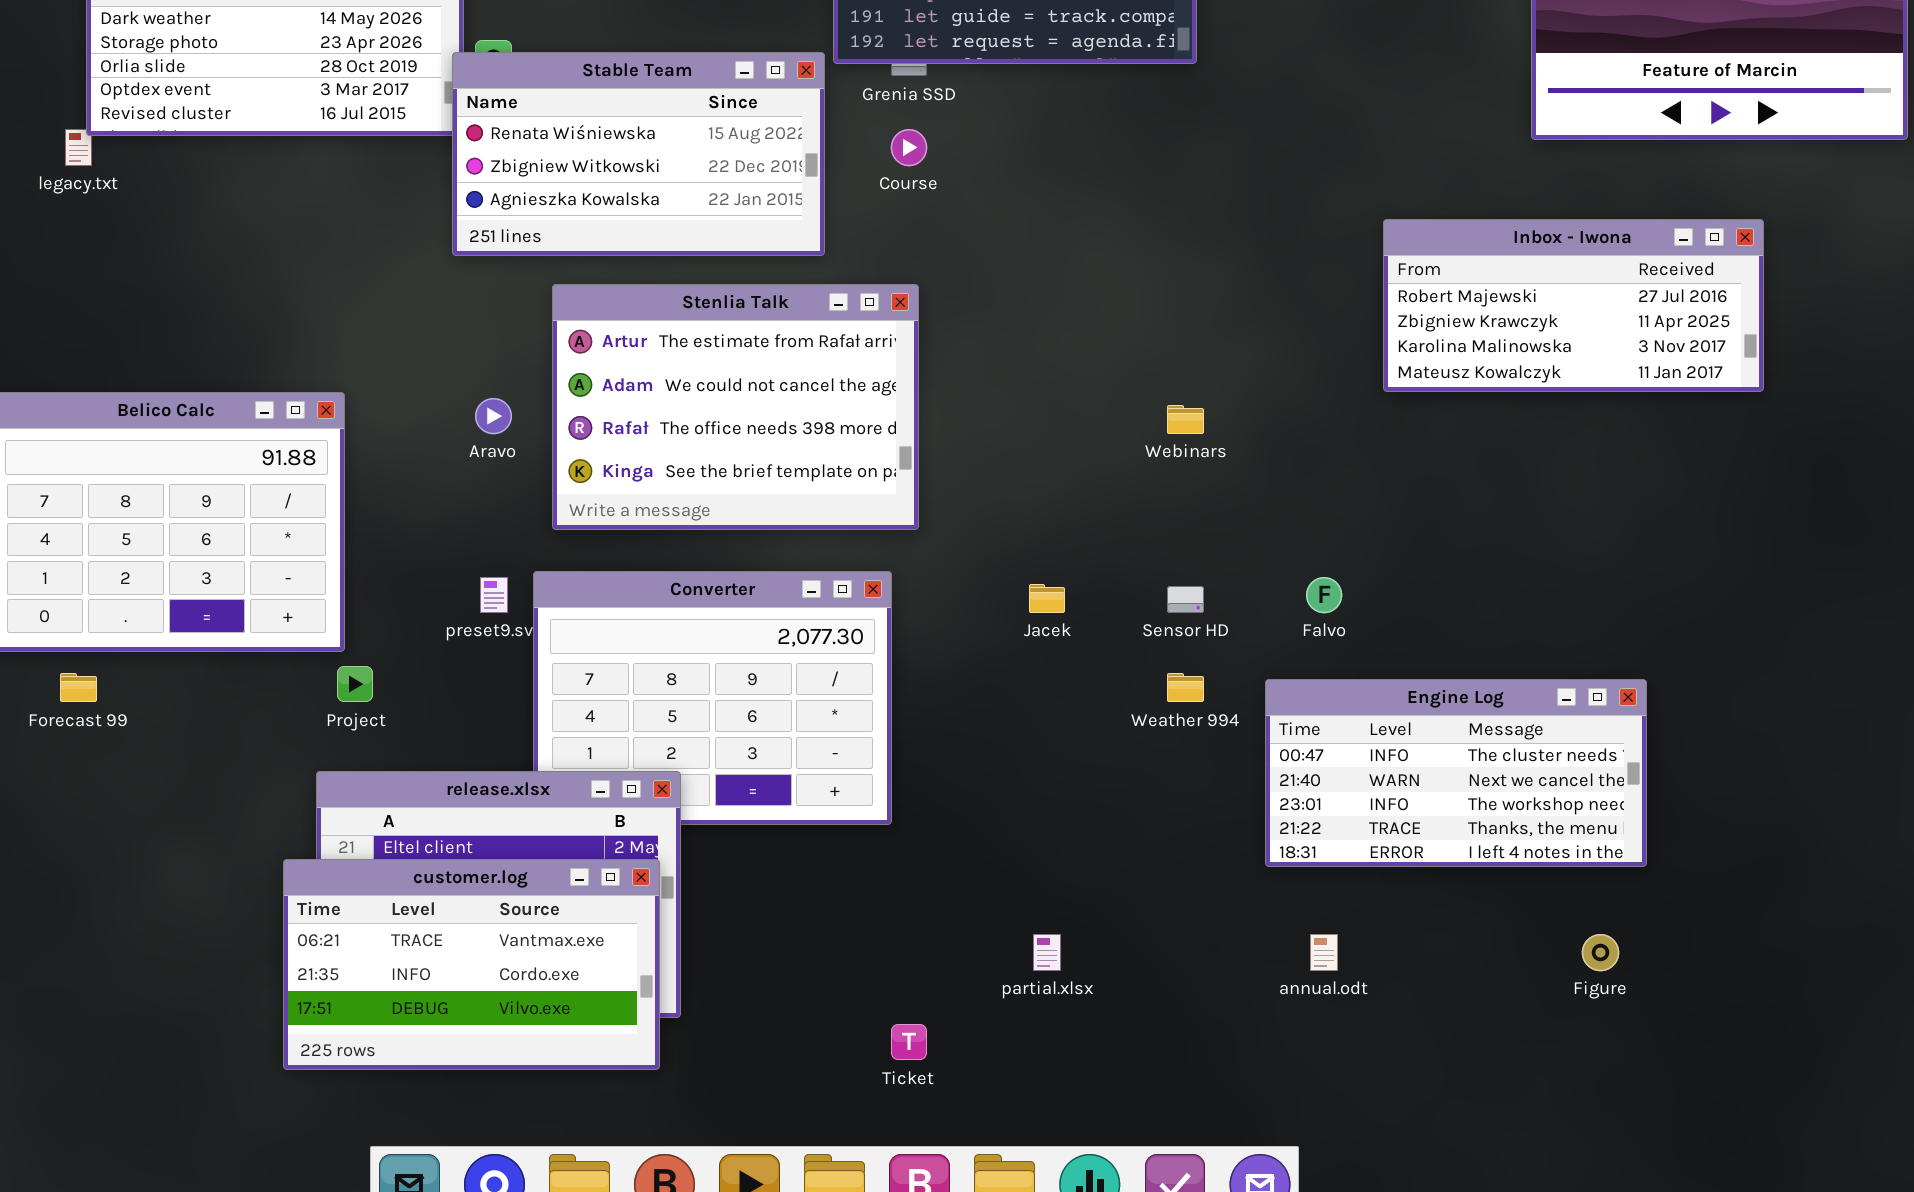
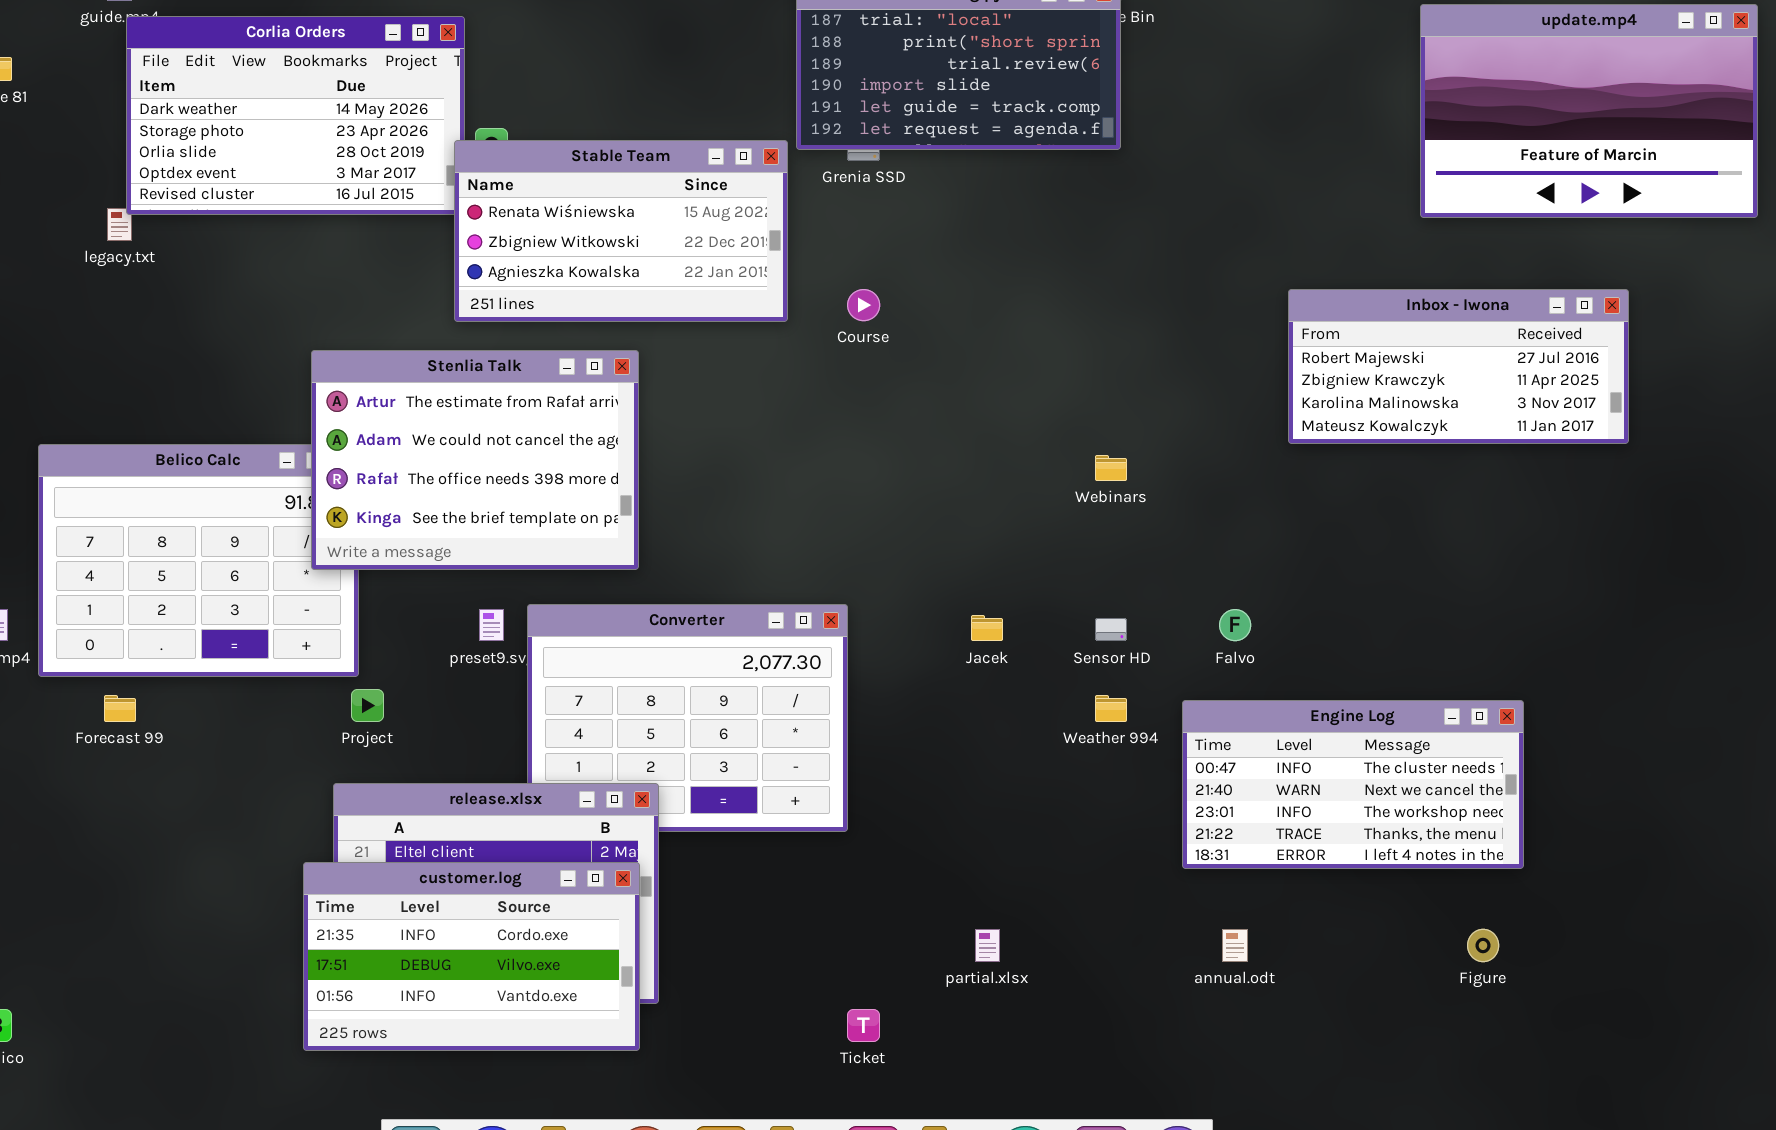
Course: [891,129,927,166] -> [847,289,880,321], moved
Stenlia Talk: [552,284,919,530] -> [311,350,639,570], moved
customer.log: [283,859,660,1070] -> [303,862,640,1051], scrolled down 1 row

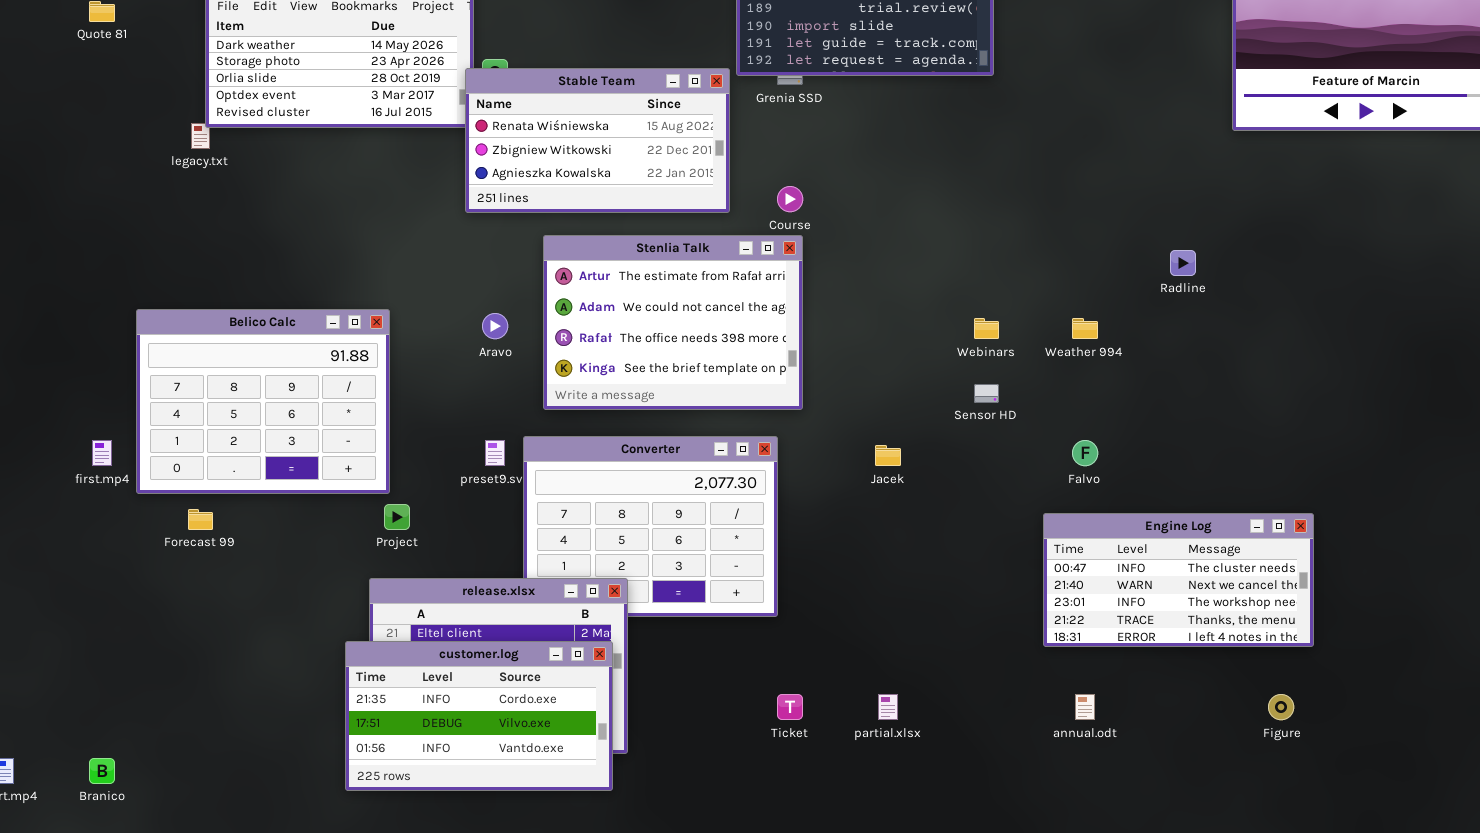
Inbox - Iwona: [1288,289,1629,444] -> none, closed
Stenlia Talk: [311,350,639,570] -> [543,235,803,410], moved
Sensor HD: [1095,618,1127,641] -> [974,384,999,403], moved
Weather 994: [1095,695,1127,722] -> [1072,318,1098,339], moved
Ticket: [847,1009,880,1042] -> [777,694,803,720], moved

